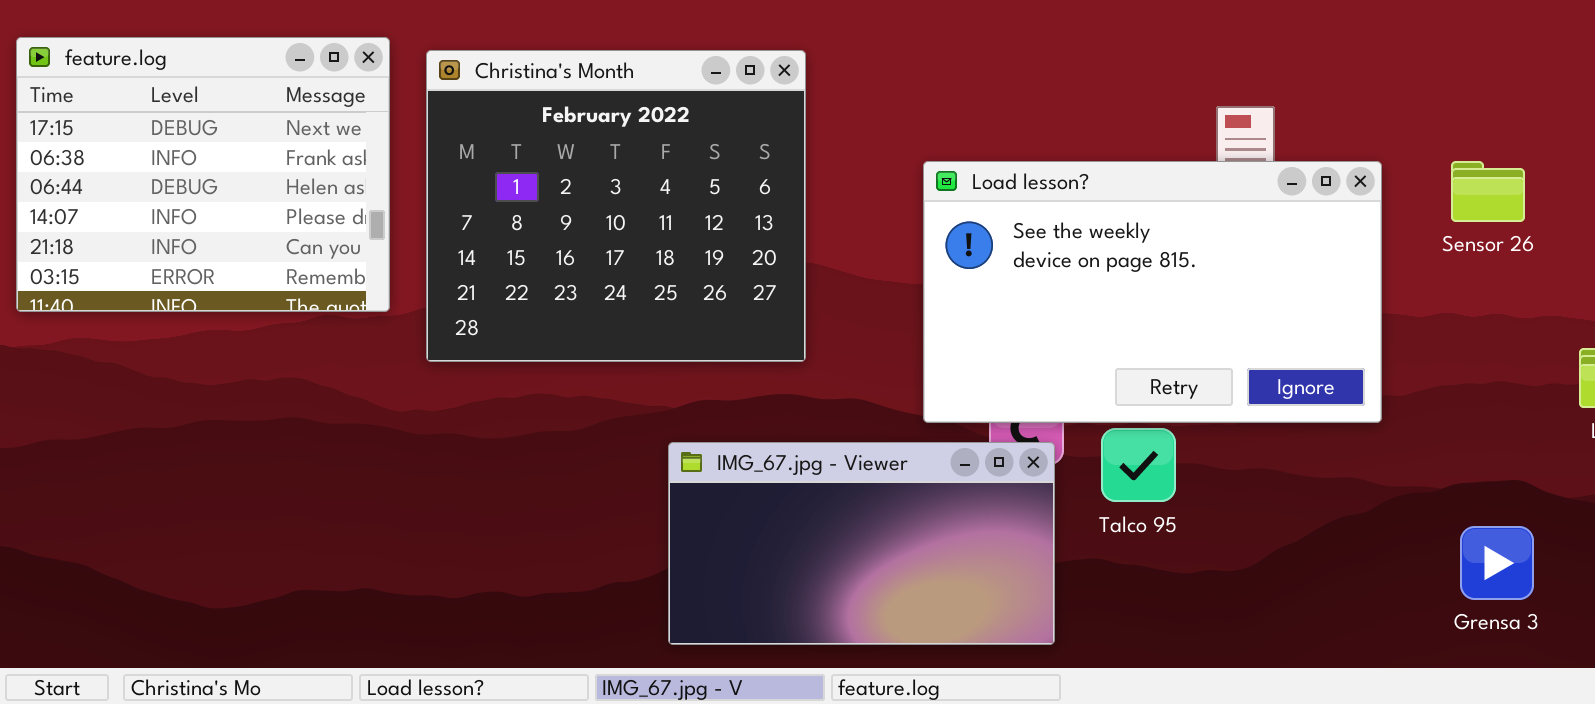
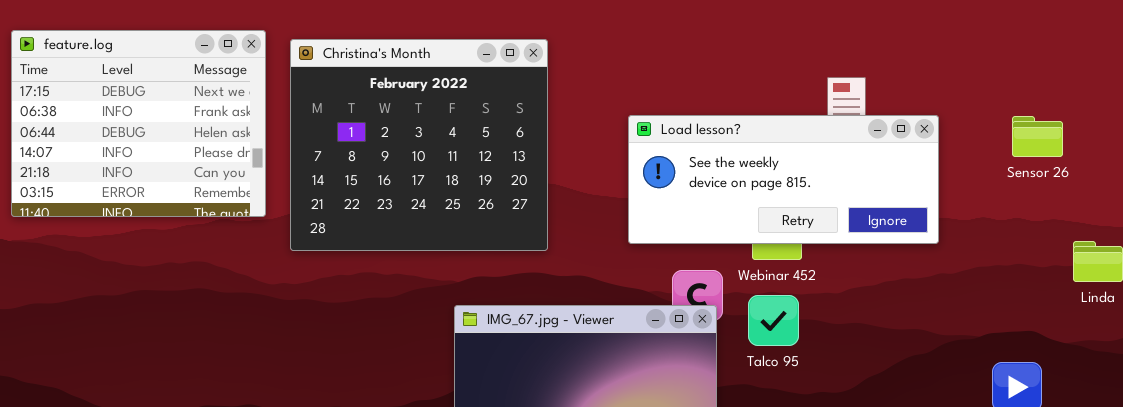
Load lesson?: [923,161,1382,423] -> [628,115,939,244], resized
Sensor 26: [1451,161,1525,222] -> [1012,116,1063,157], moved

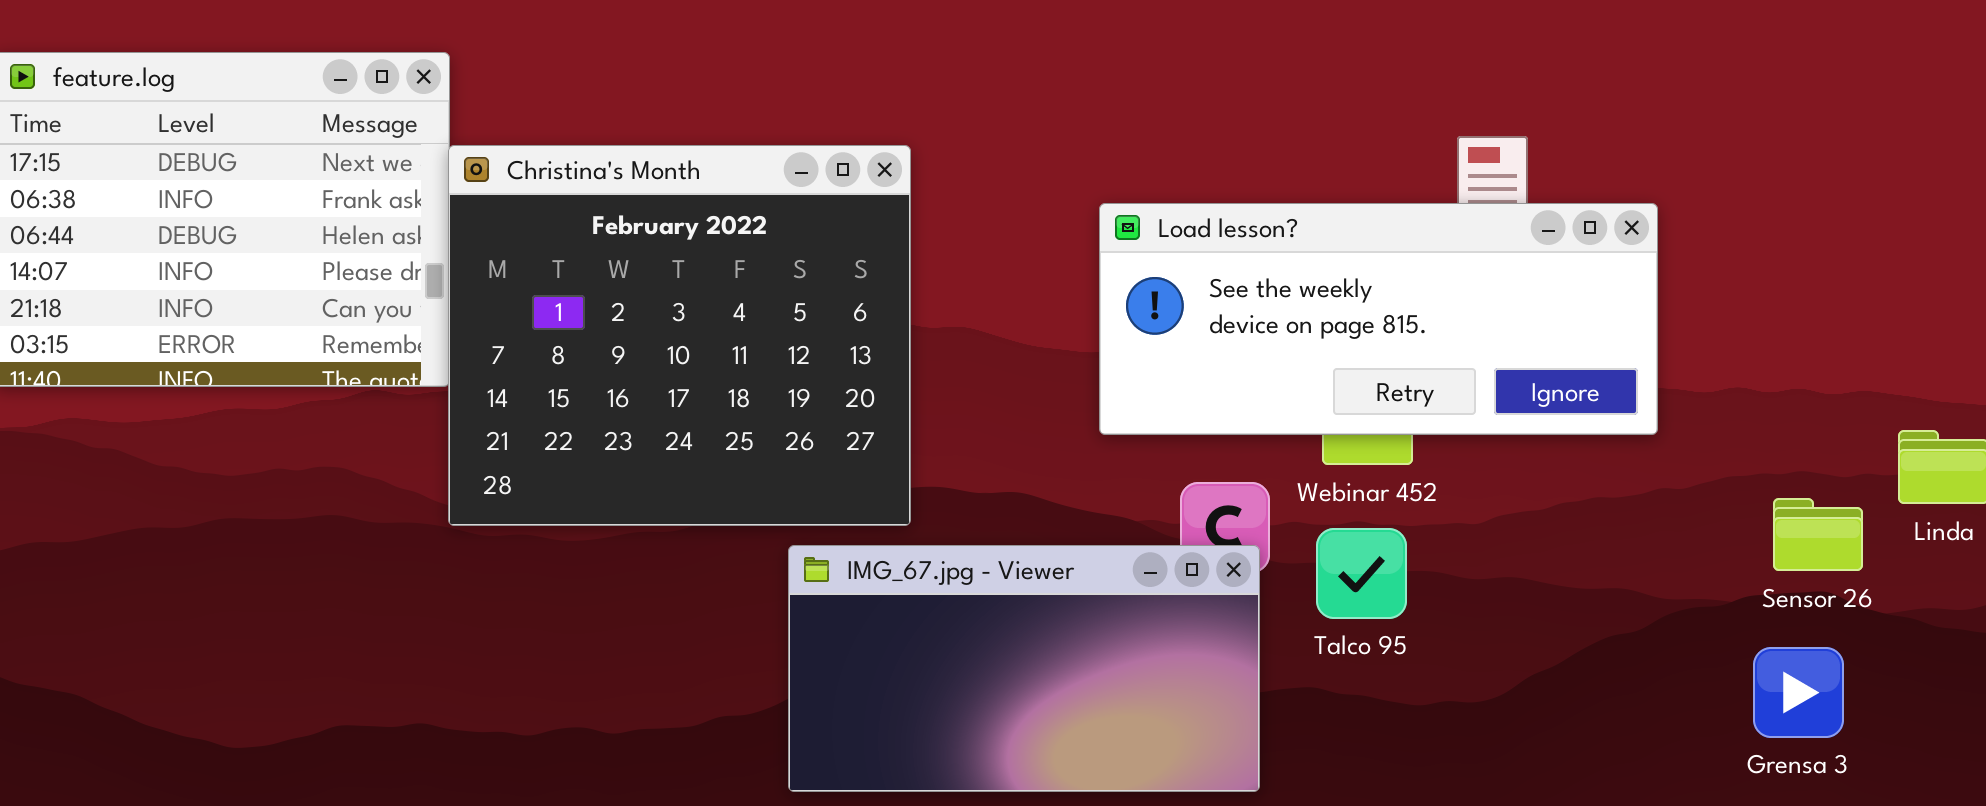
Christina's Month: [290,39,548,251] -> [448,145,911,526], moved
Sensor 26: [1012,116,1063,157] -> [1773,498,1863,571], moved

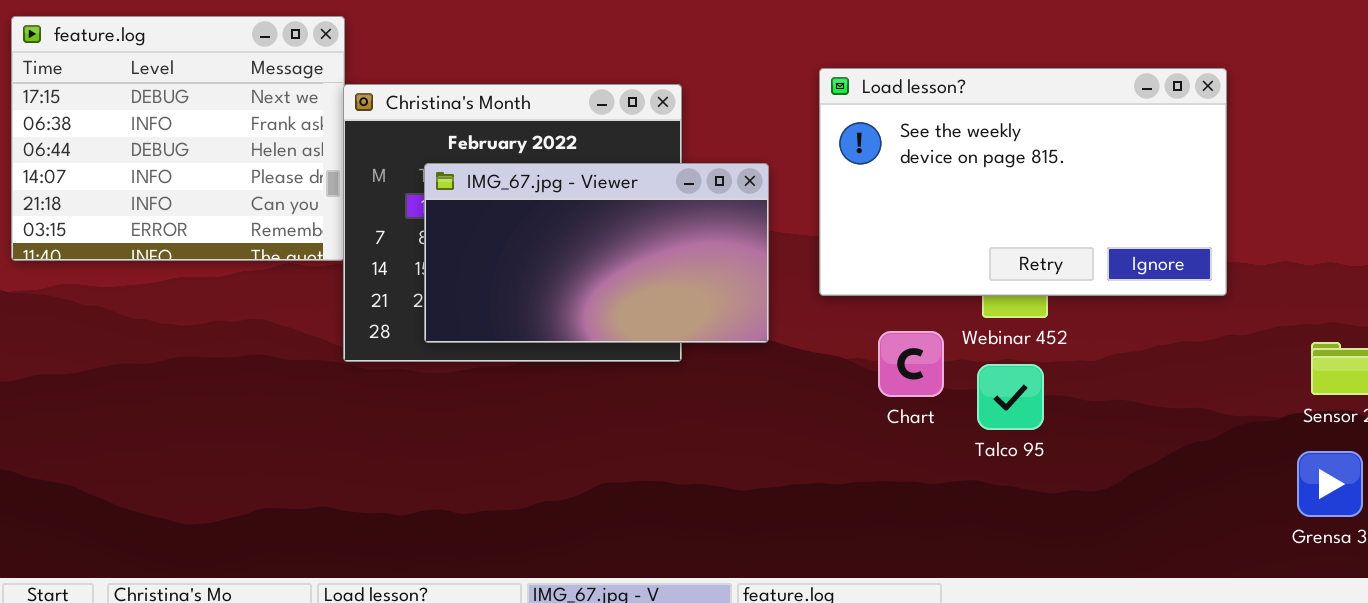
Load lesson?: [1099,203,1658,435] -> [819,68,1227,296], resized
IMG_67.jpg - Viewer: [788,545,1260,792] -> [424,163,769,343], moved

